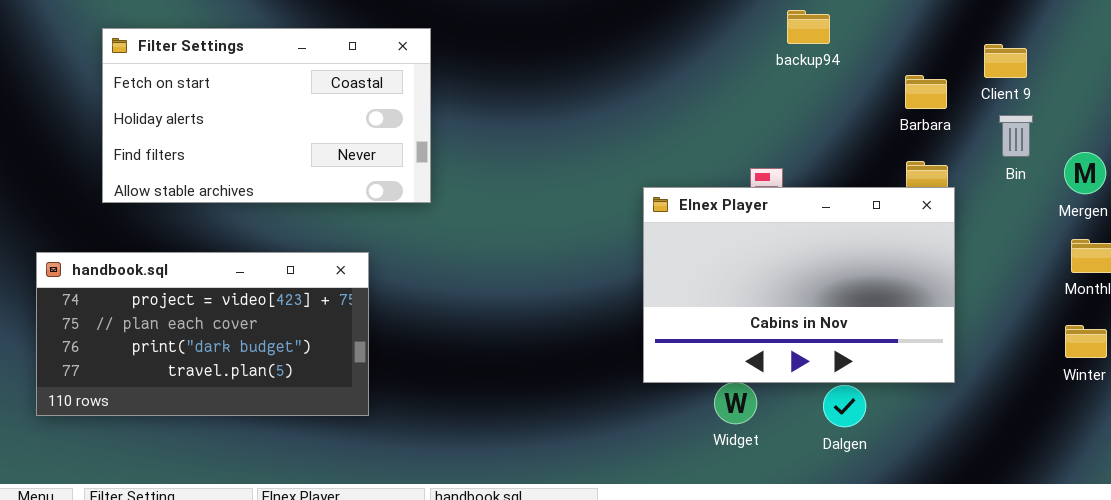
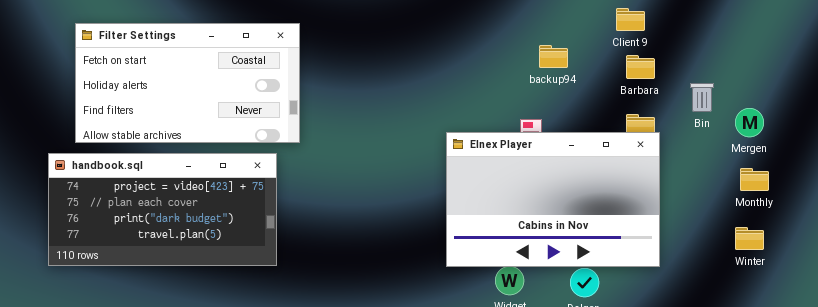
backup94: [787,10,830,44] -> [539,45,568,68], moved
Client 9: [984,44,1027,78] -> [616,8,645,31], moved
handbook.sql: [36,252,369,416] -> [48,153,277,266], moved

